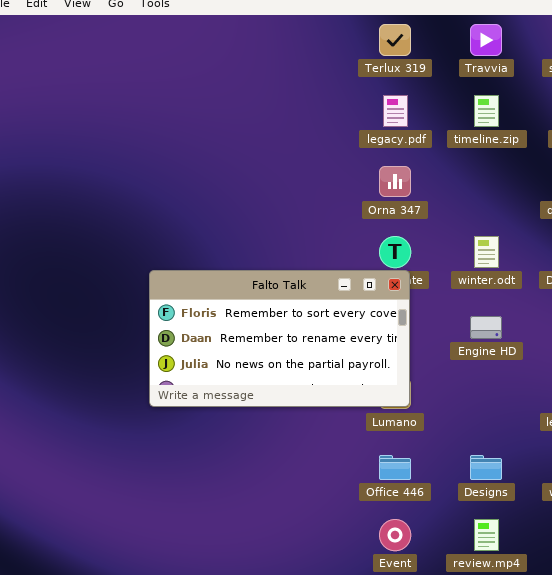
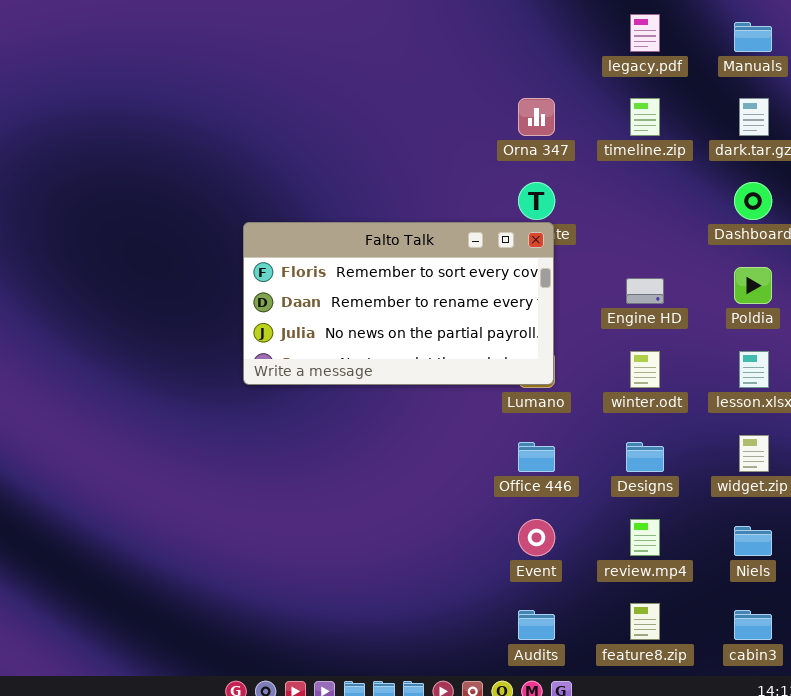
legacy.pdf: [383,95,408,127] -> [630,14,660,52], moved
timeline.zip: [474,95,499,127] -> [630,98,660,136], moved
winter.odt: [474,236,499,268] -> [630,351,660,388], moved

